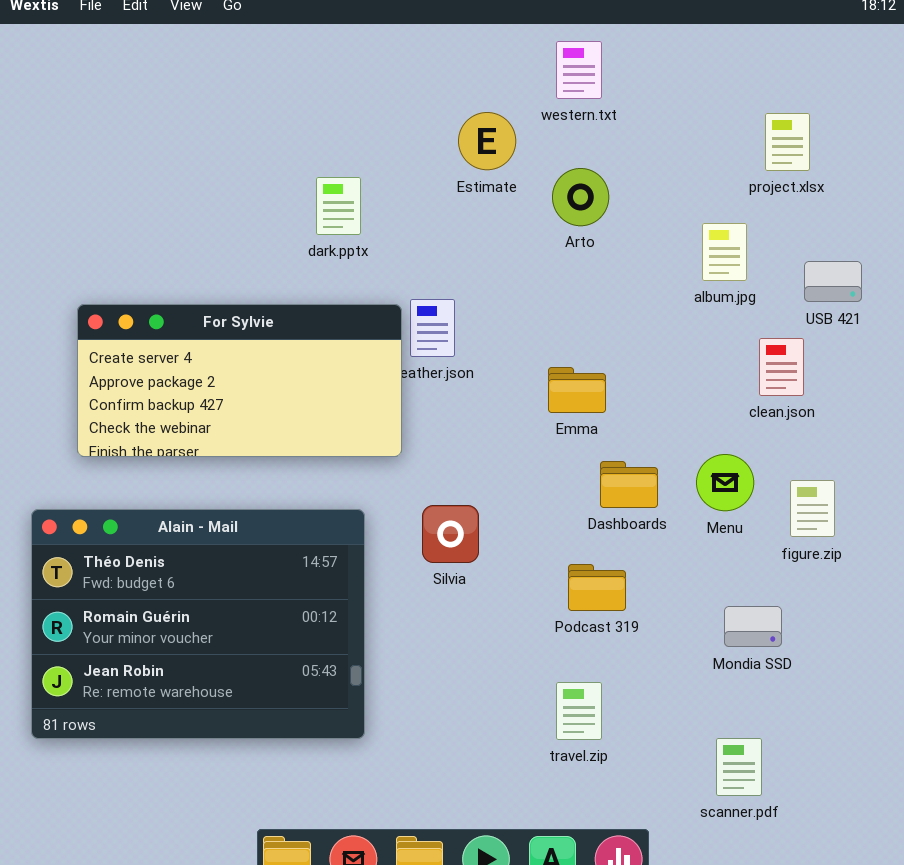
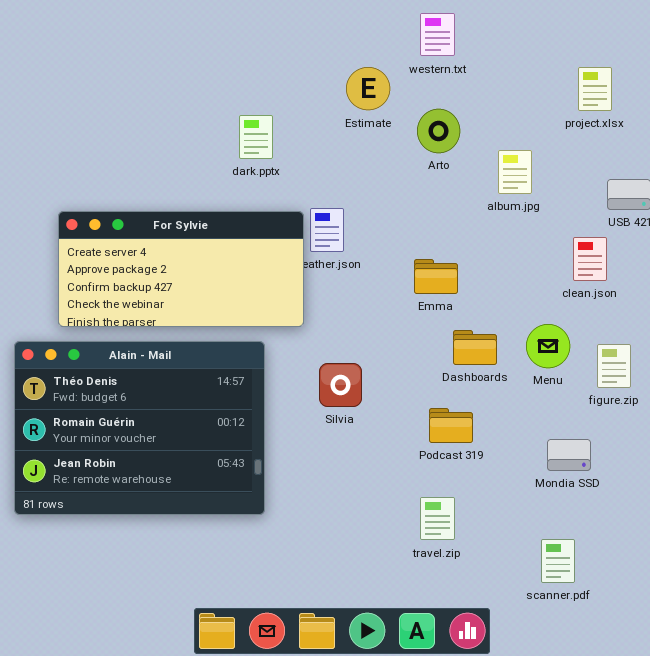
album.jpg: [702,223,747,281] -> [498,150,532,194], moved
Alain - Mail: [31,509,365,739] -> [14,341,265,515], moved

